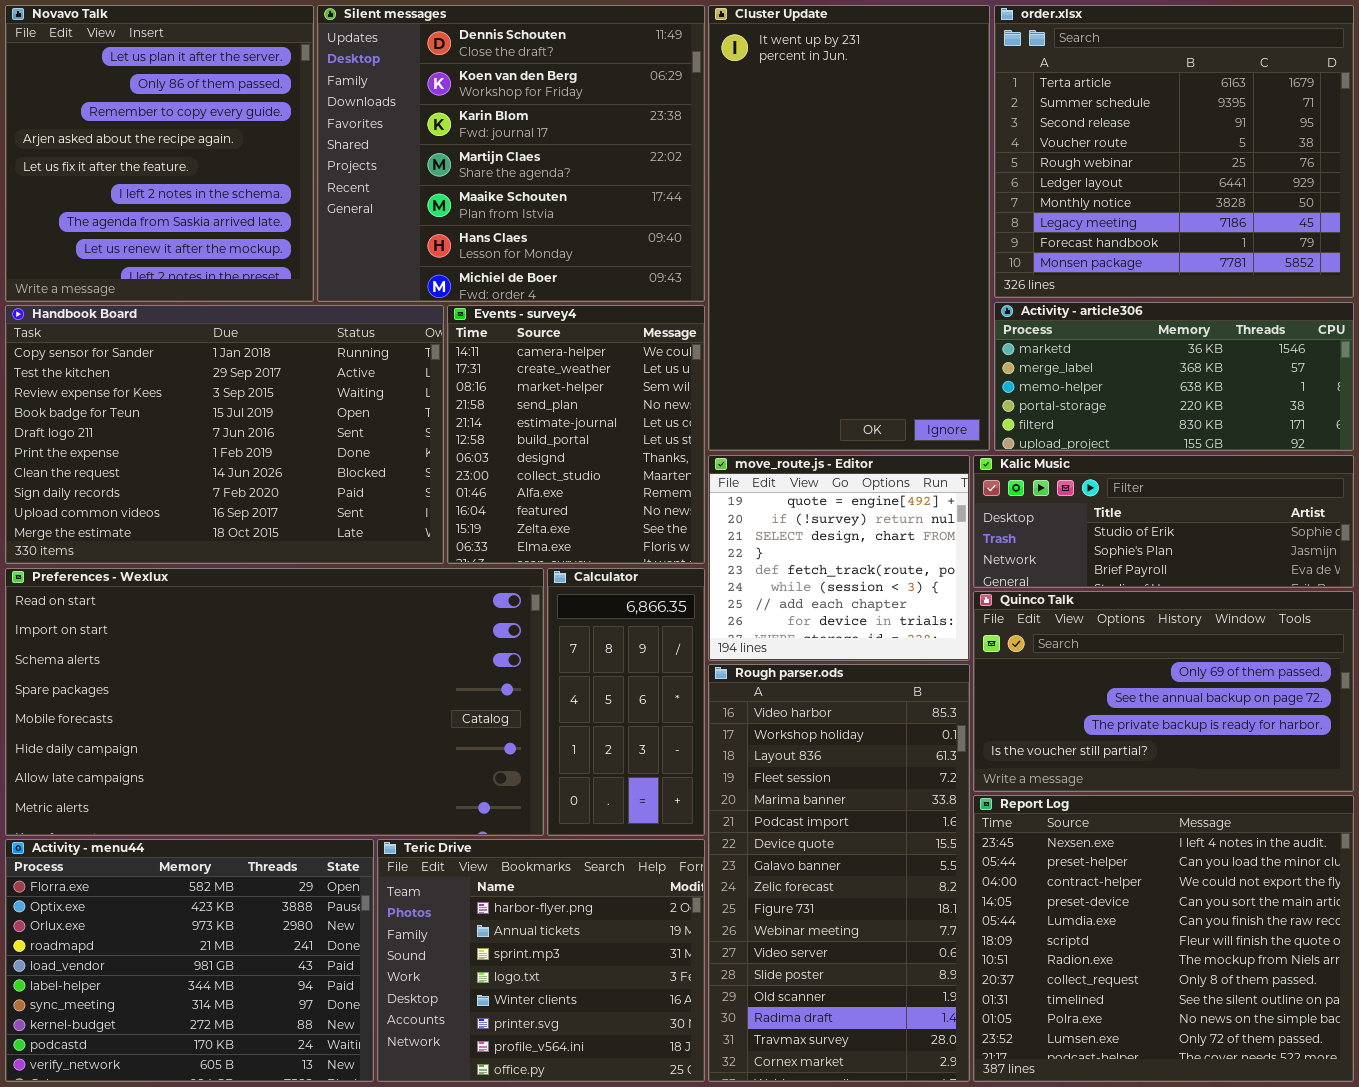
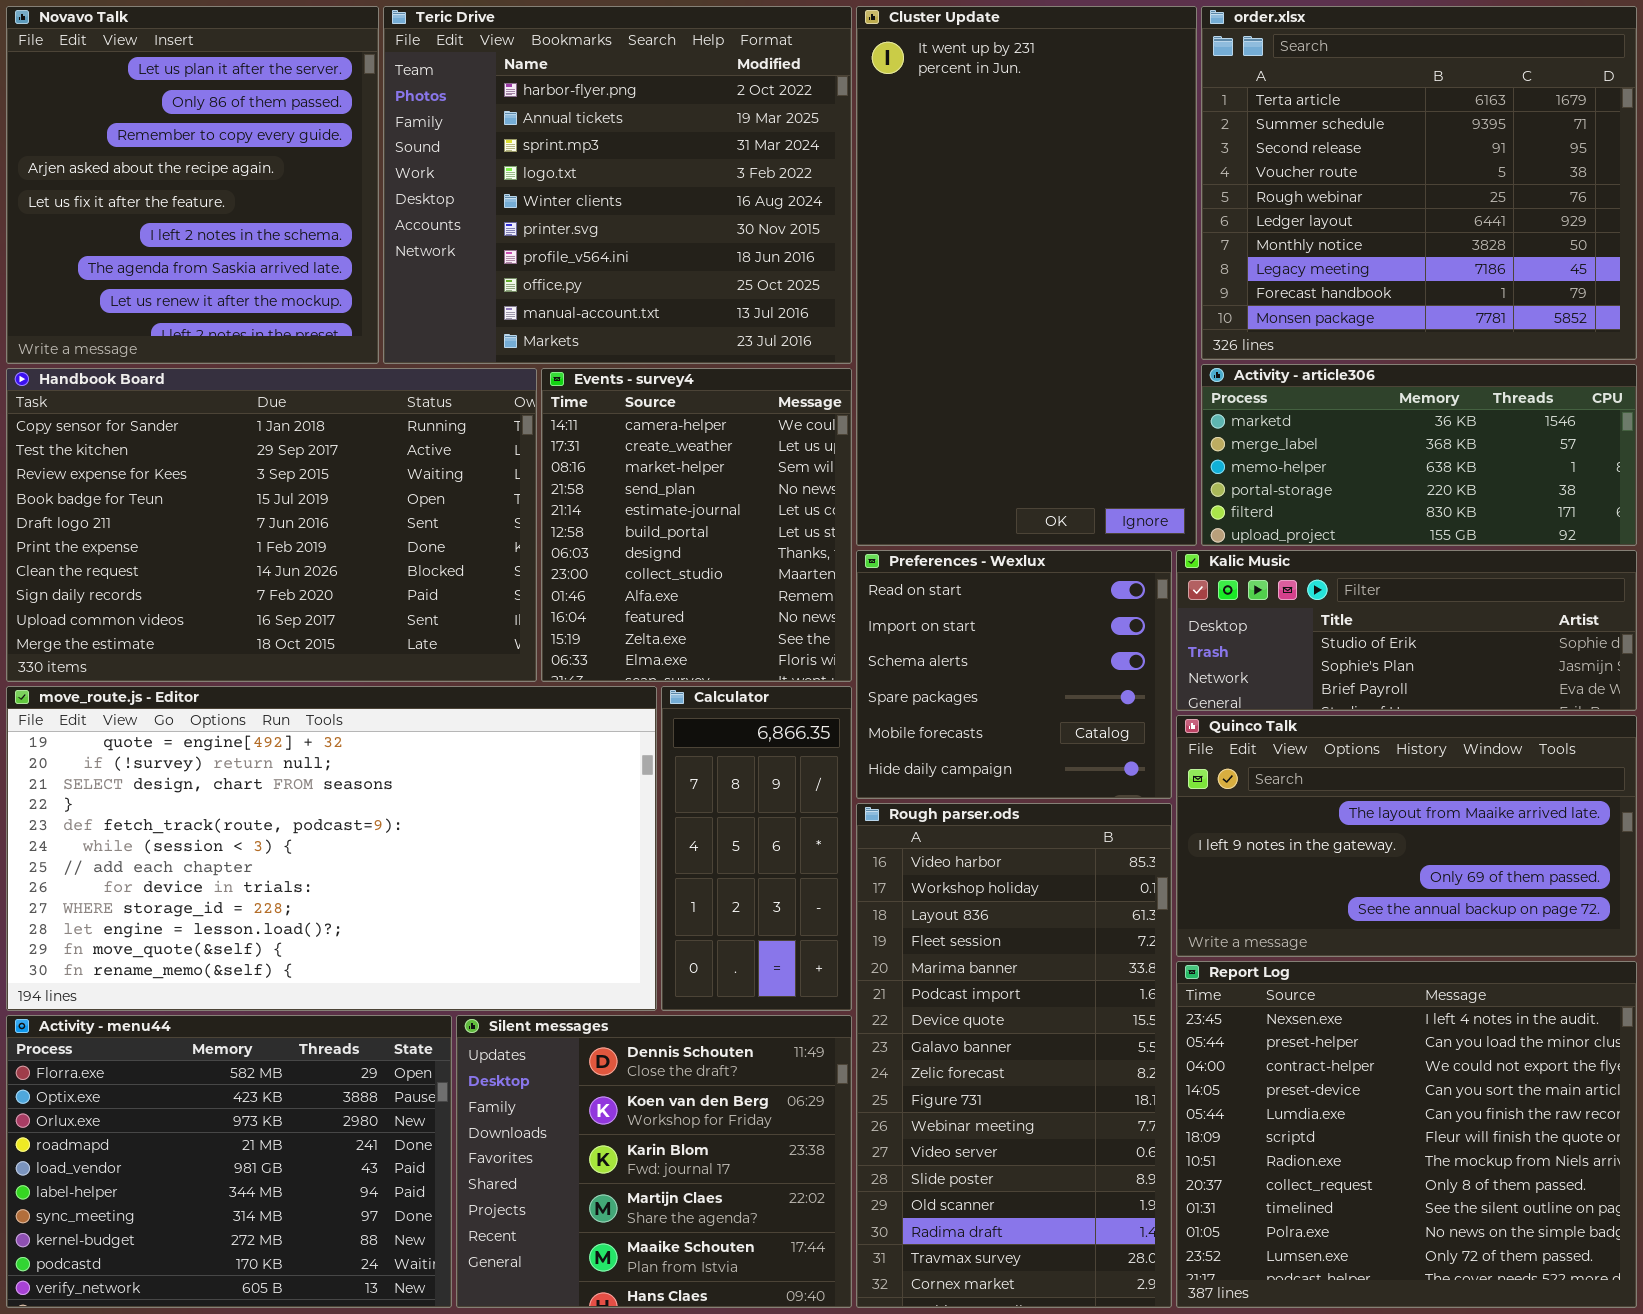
Silent messages: [317,5,705,302] -> [456,1015,852,1308], moved, resized
move_route.js - Editor: [708,455,970,661] -> [6,686,657,1011], moved, resized
Preferences - Wexlux: [5,568,544,836] -> [856,550,1172,799], moved, resized
Quinco Talk: [973,591,1354,792] -> [1176,715,1637,957], scrolled up 2 rows
Teric Drive: [377,839,705,1082] -> [383,6,852,364], moved, resized

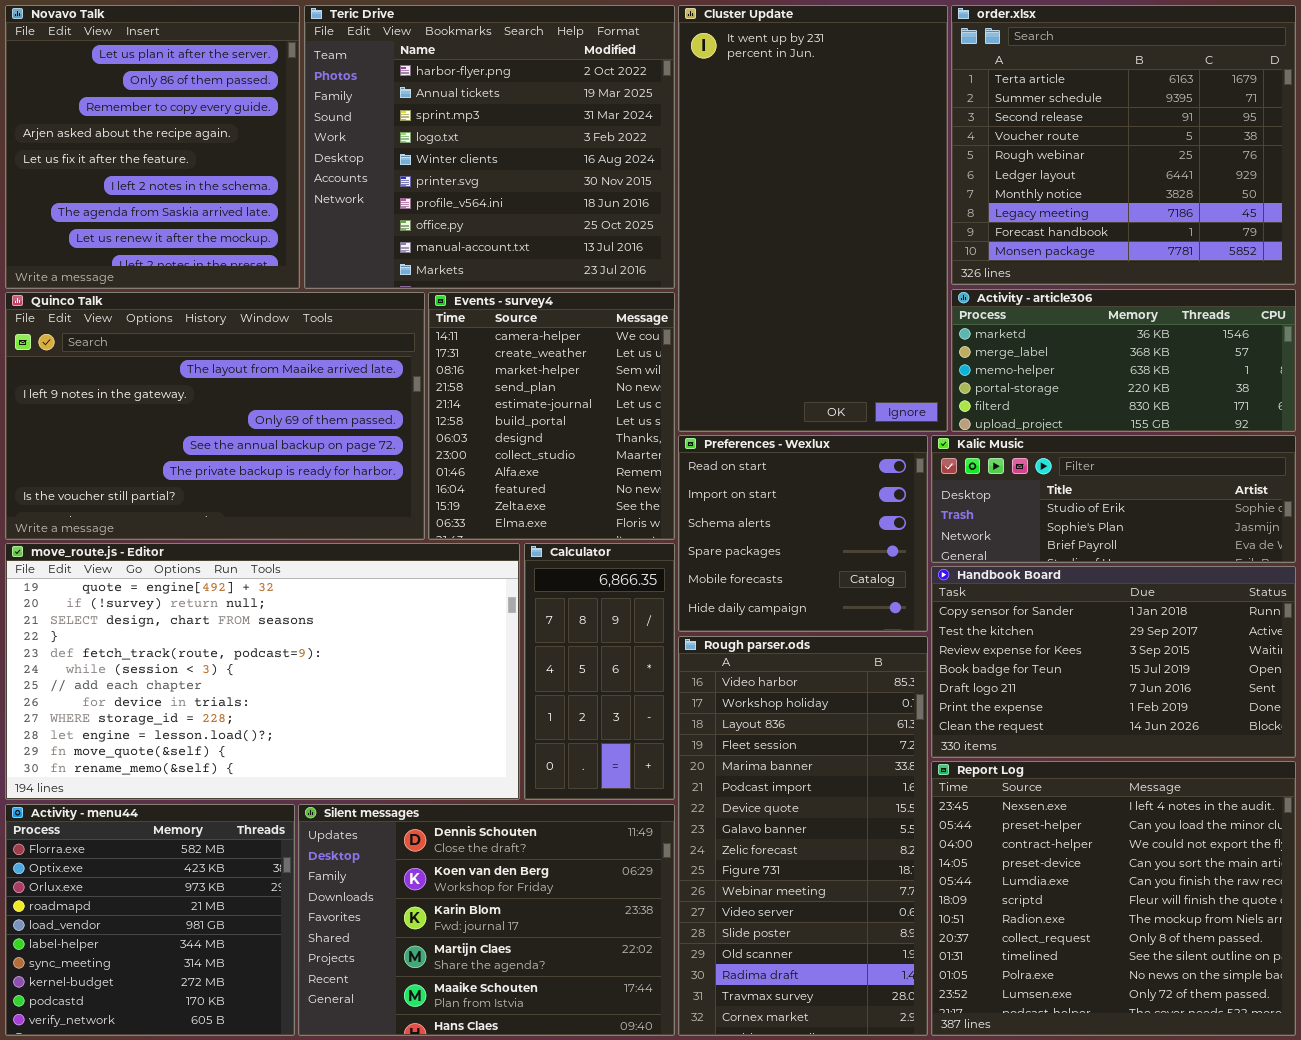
Handbook Board: [6,368,537,682] -> [931,566,1296,758], moved, resized
Quinco Talk: [1176,715,1637,957] -> [5,292,425,540], moved, resized
Activity - menu44: [6,1015,452,1308] -> [5,804,295,1036], resized
Silent messages: [456,1015,852,1308] -> [298,804,675,1036], resized

